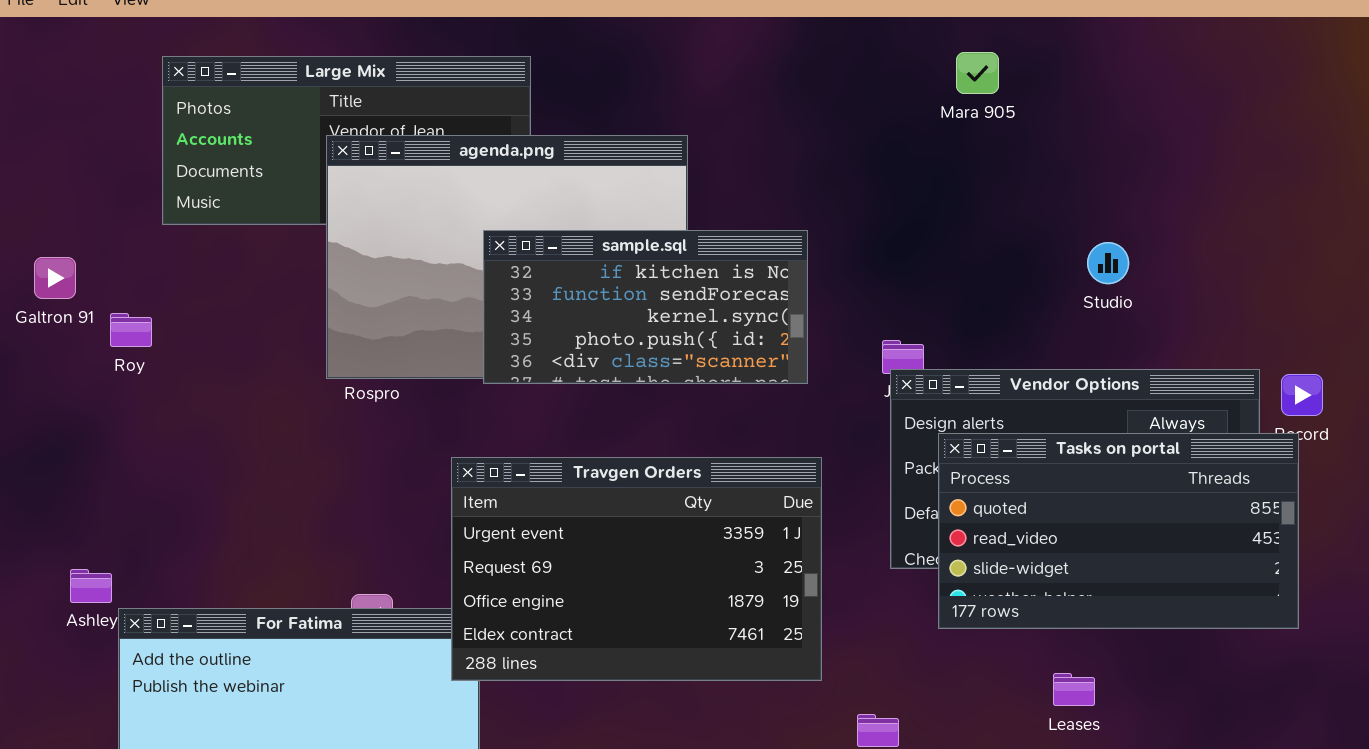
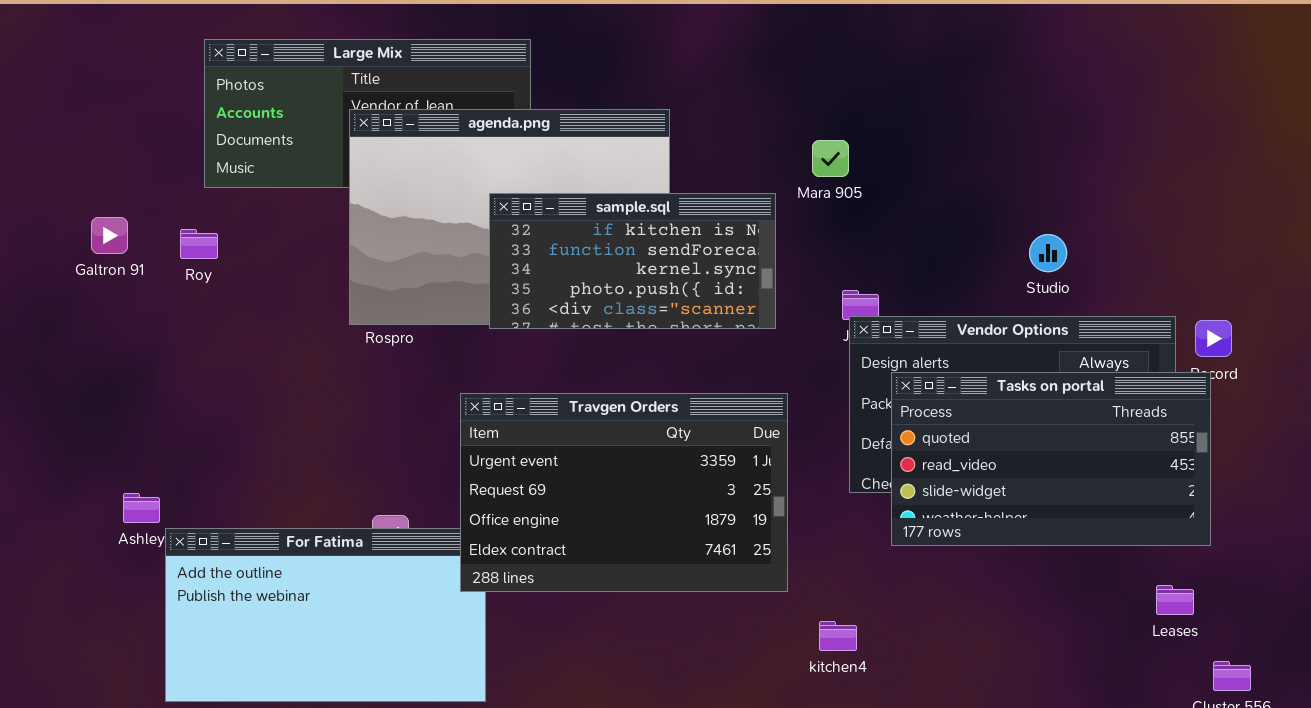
Mara 905: [956,52,999,94] -> [812,140,849,177], moved
Studio: [1087,242,1129,284] -> [1029,234,1067,272], moved
Roy: [110,313,152,347] -> [180,229,218,259], moved
Leases: [1053,673,1095,706] -> [1156,585,1194,615], moved

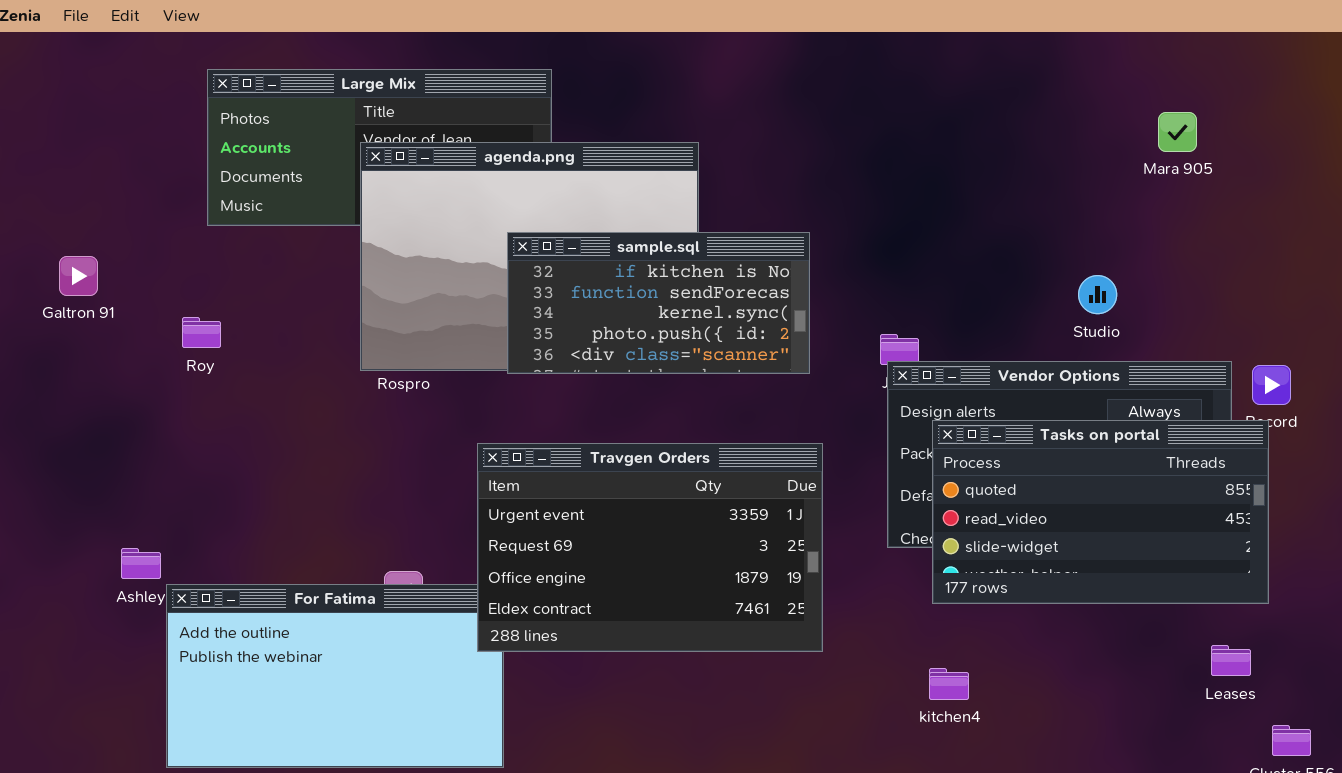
Mara 905: [812,140,849,177] -> [1158,112,1197,152], moved
Galtron 91: [91,217,128,254] -> [59,256,98,296], moved
Roy: [180,229,218,259] -> [182,317,221,348], moved
kitchen4: [819,621,857,651] -> [929,668,969,700], moved

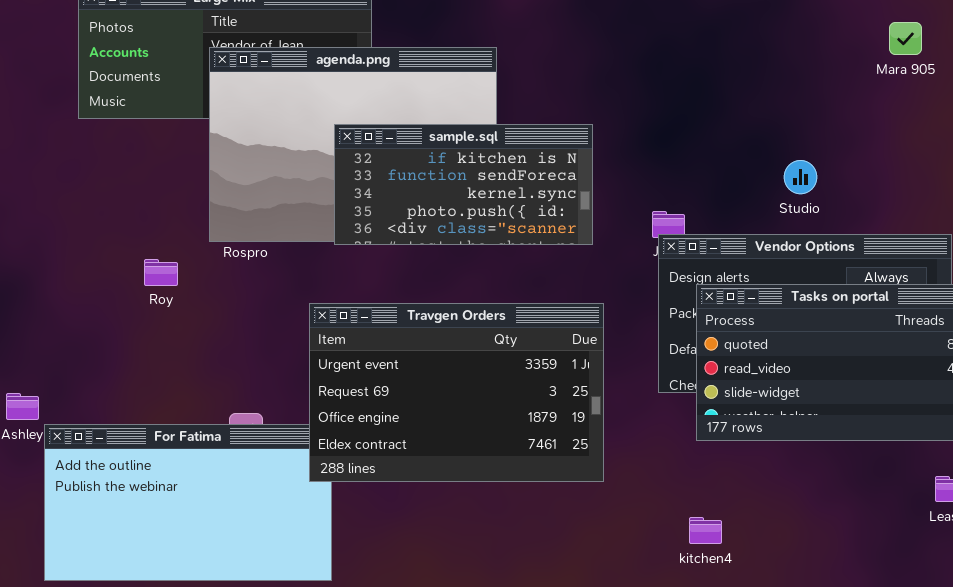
Studio: [1078,275,1117,314] -> [784,160,817,194], moved
Roy: [182,317,221,348] -> [144,259,178,286], moved
kitchen4: [929,668,969,700] -> [689,517,722,544], moved

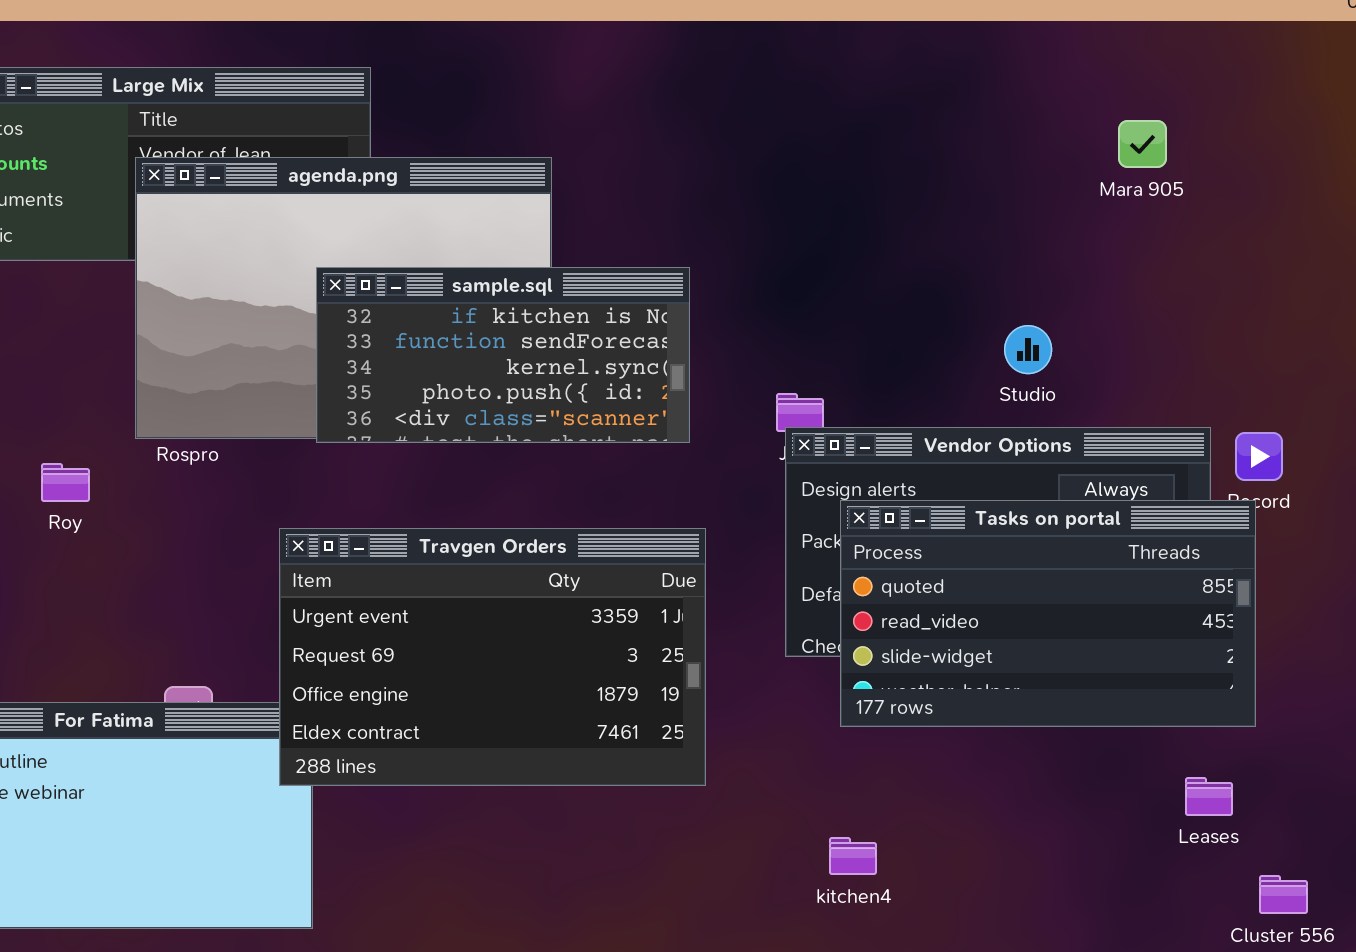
Studio: [784,160,817,194] -> [1004,325,1052,374], moved

